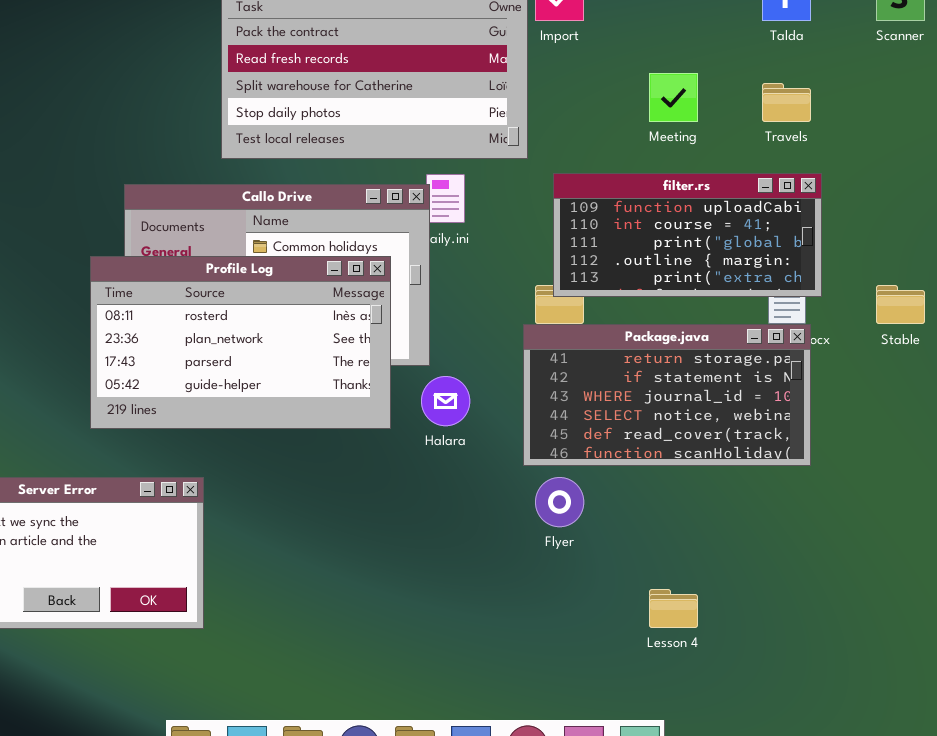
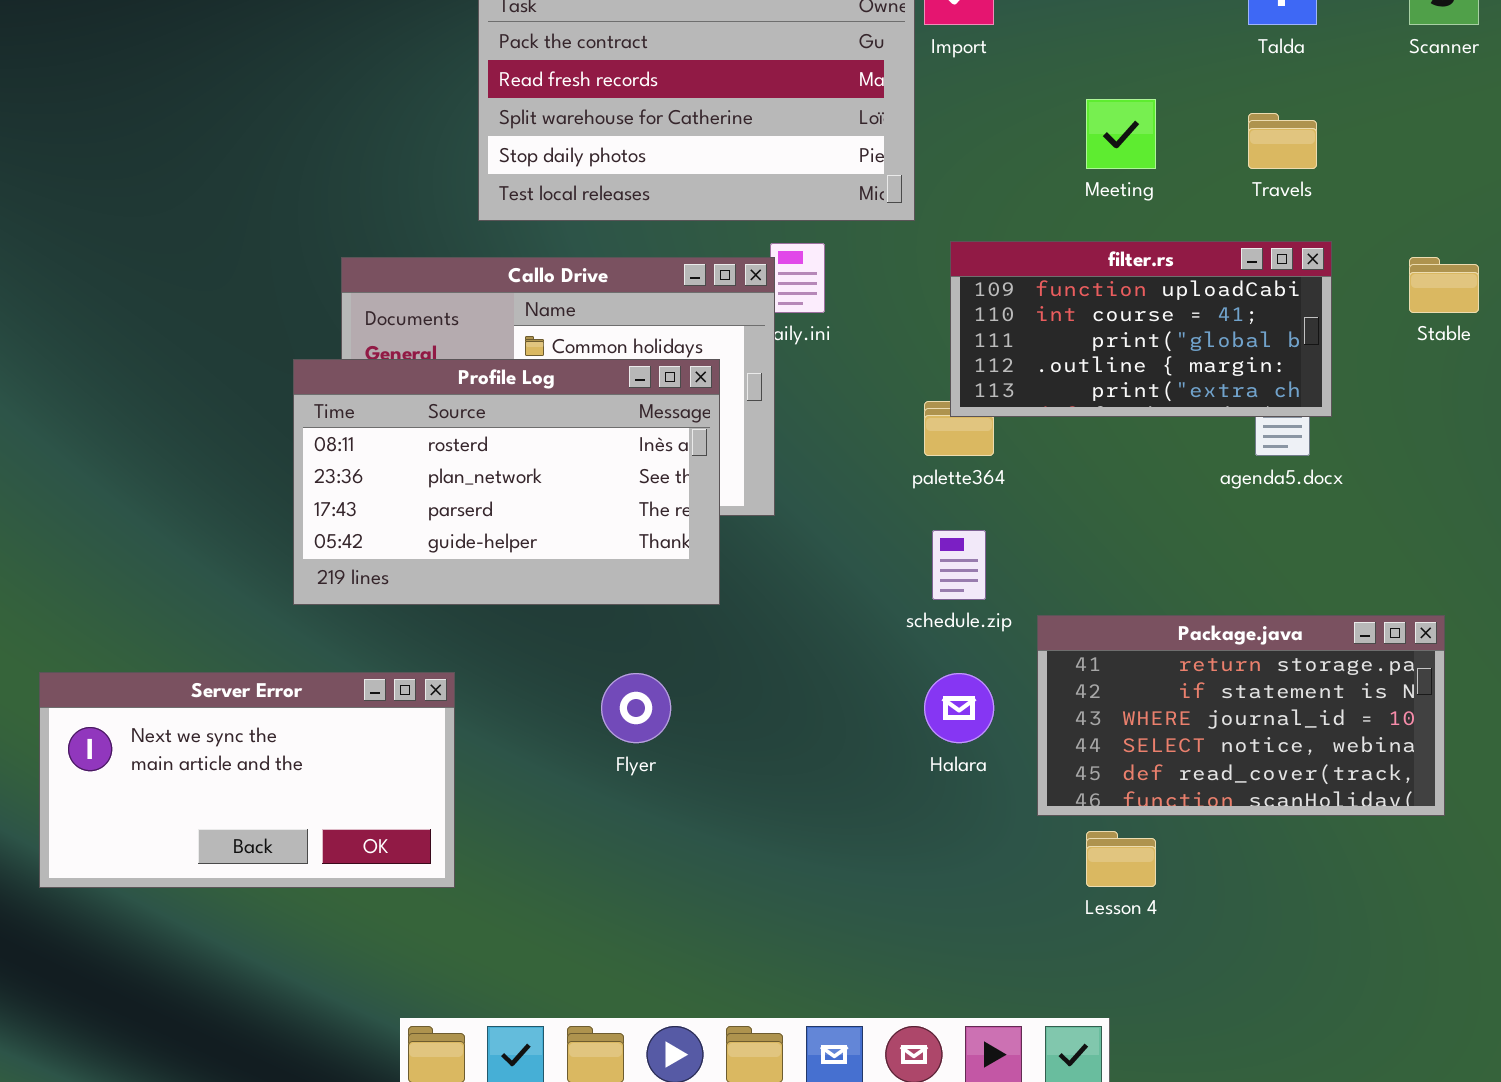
Stable: [876,285,925,324] -> [1409,257,1479,313], moved
Package.java: [523,324,811,466] -> [1037,615,1445,816], moved
Halara: [421,376,470,426] -> [924,673,994,743], moved
Flyer: [535,477,584,527] -> [601,673,671,743], moved

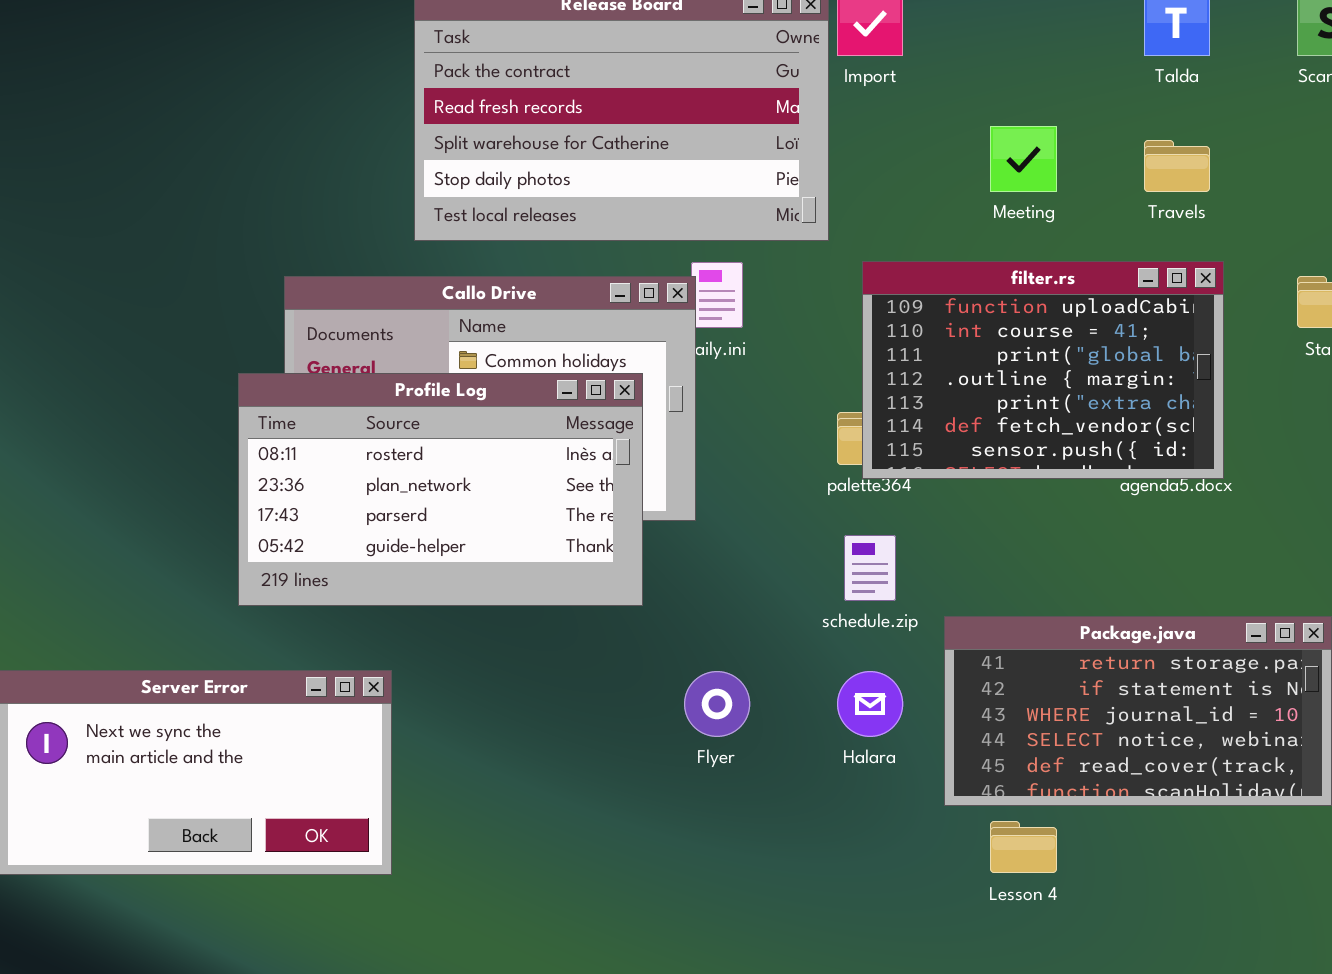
filter.rs: [950,241,1332,417] -> [862,261,1224,479], resized
Flyer: [601,673,671,743] -> [684,671,750,737], moved

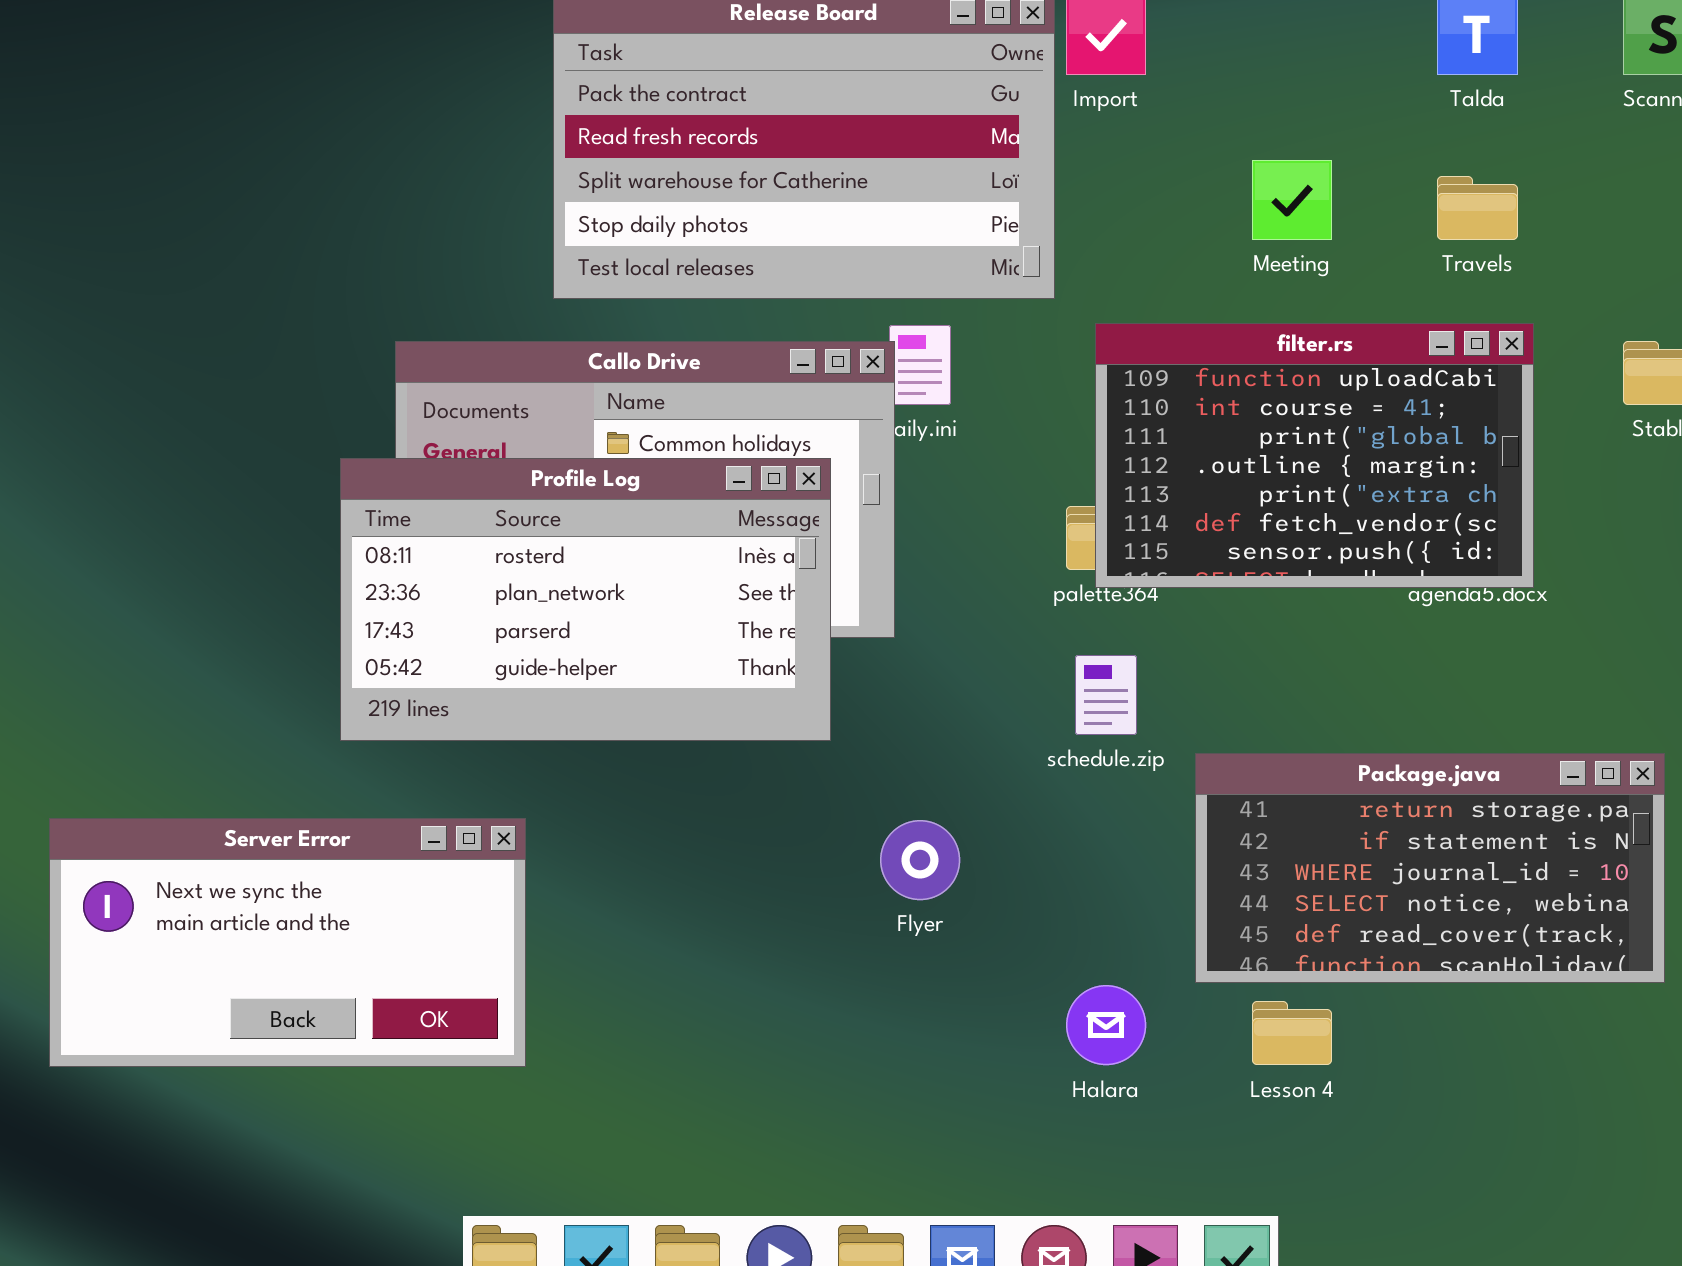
Halara: [837,671,903,737] -> [1066,985,1146,1065], moved

